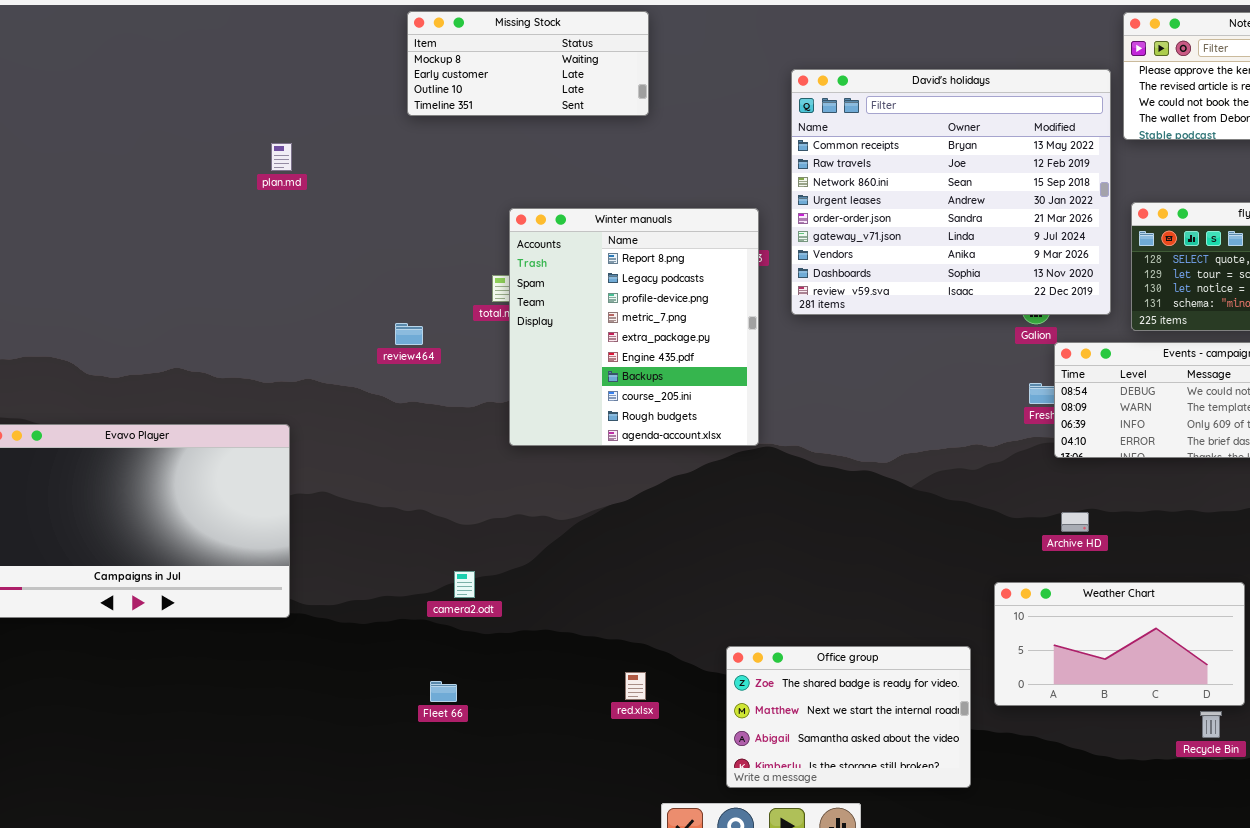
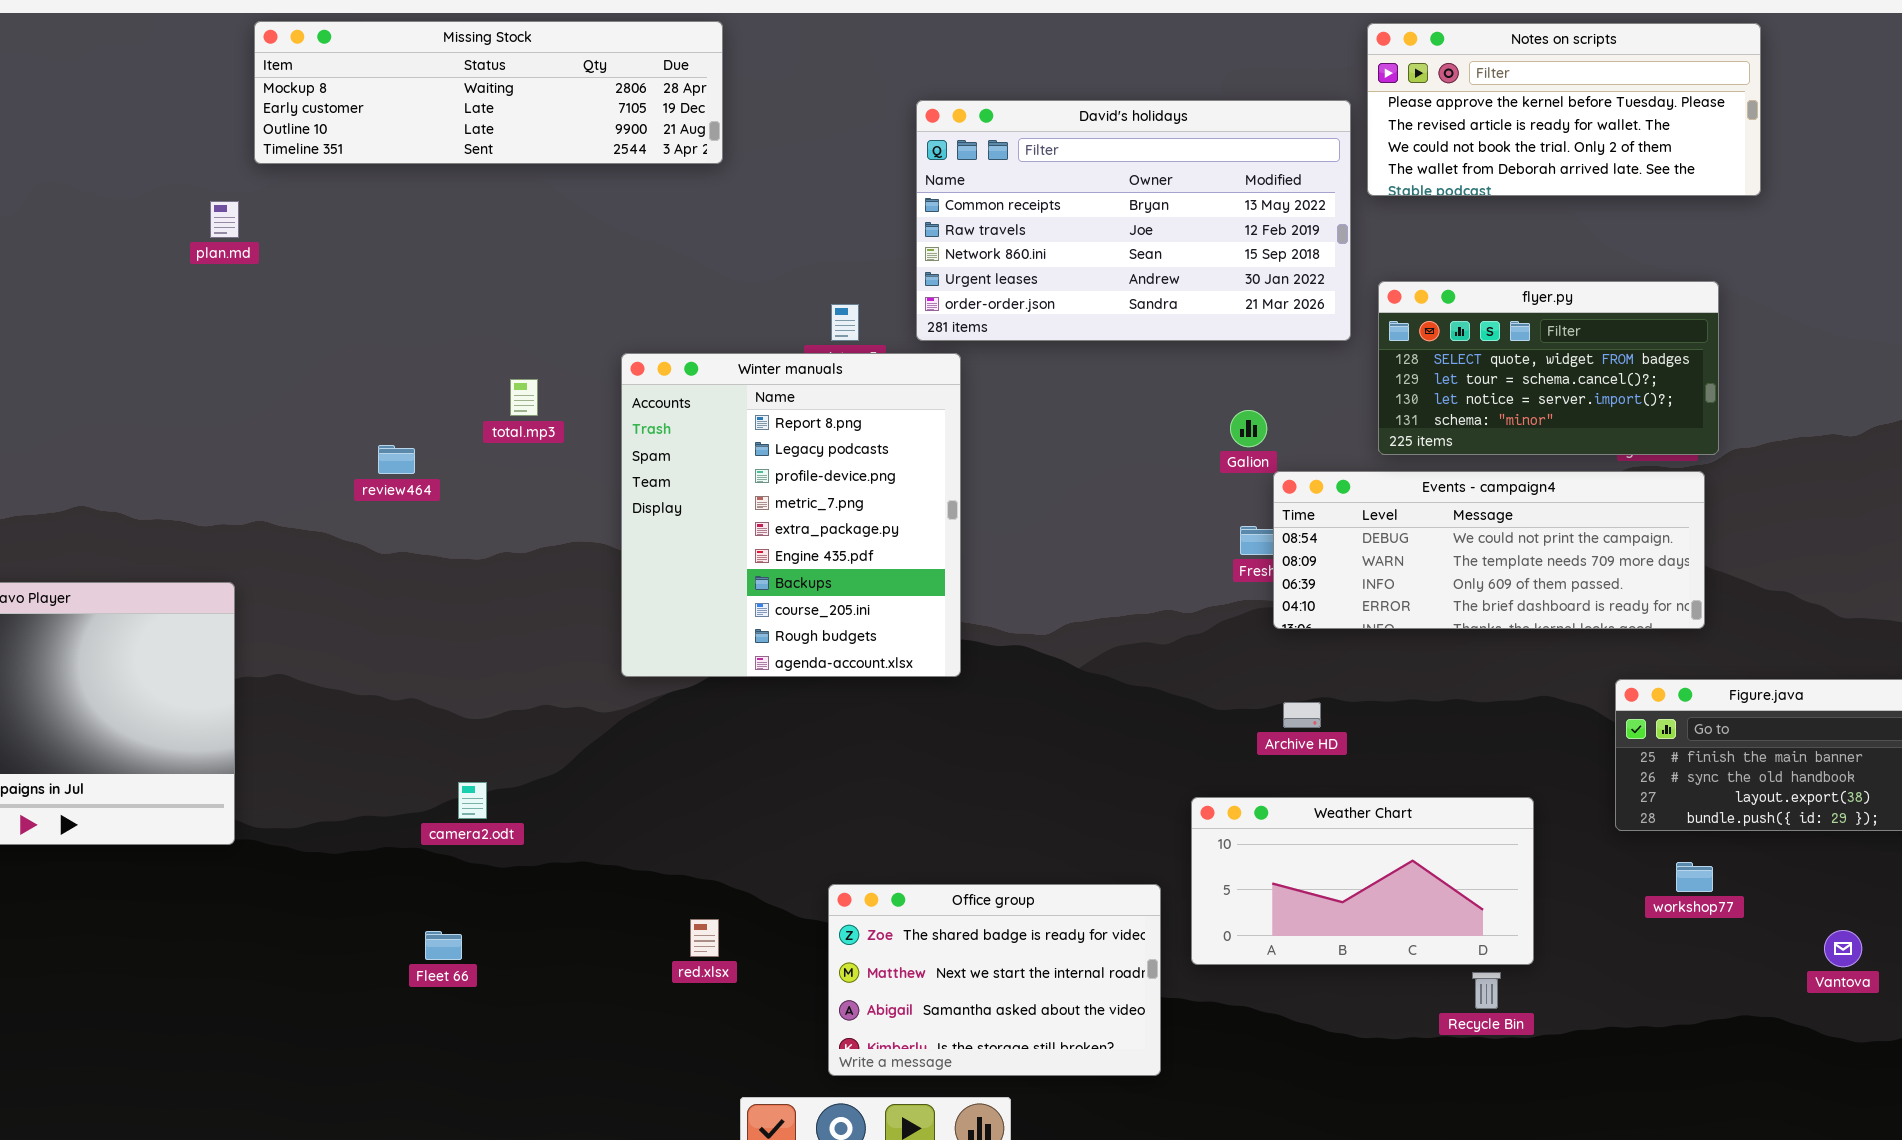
Missing Stock: [407,11,649,116] -> [254,21,723,164], resized
David's holidays: [791,69,1111,315] -> [916,100,1351,341], resized
Winter manuals: [509,208,759,446] -> [621,353,961,677], moved

